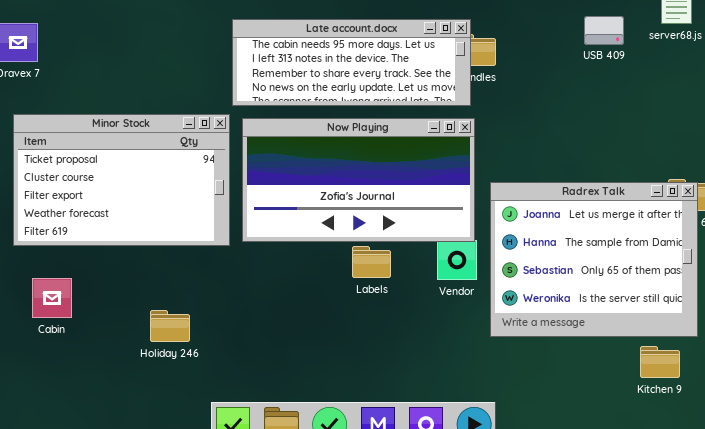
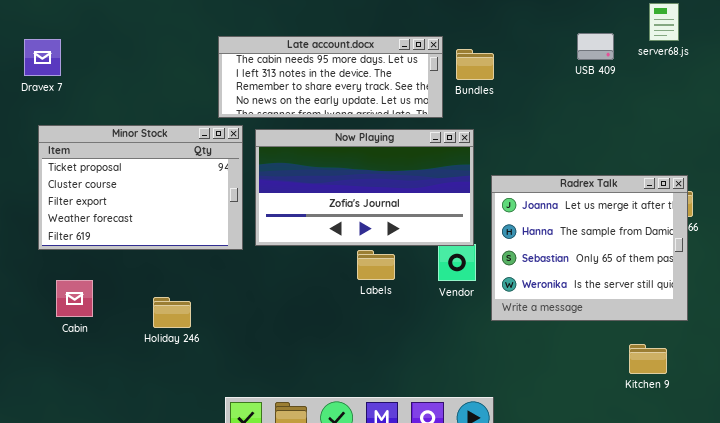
Late account.docx: [232,19,471,106] -> [218,36,443,118], moved
Radrex Talk: [490,182,698,337] -> [491,175,688,321], moved
Holiday 246: [150,310,190,342] -> [153,297,191,328], moved

